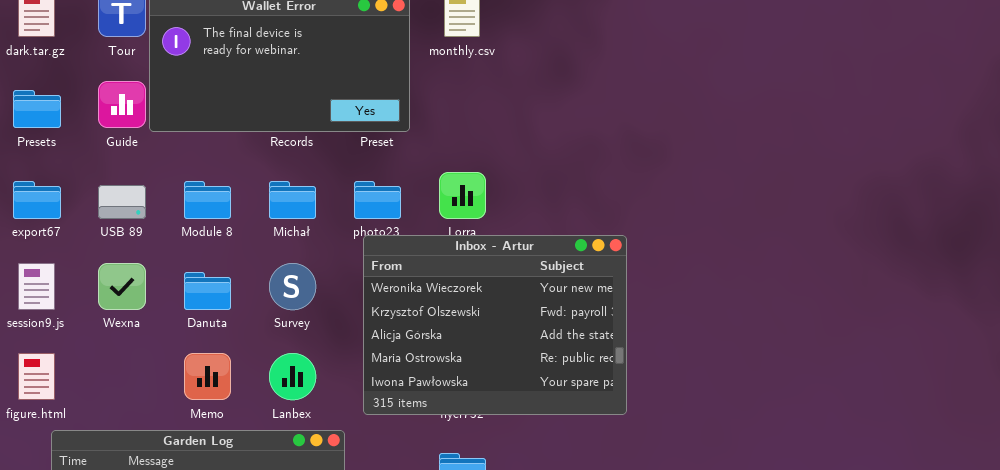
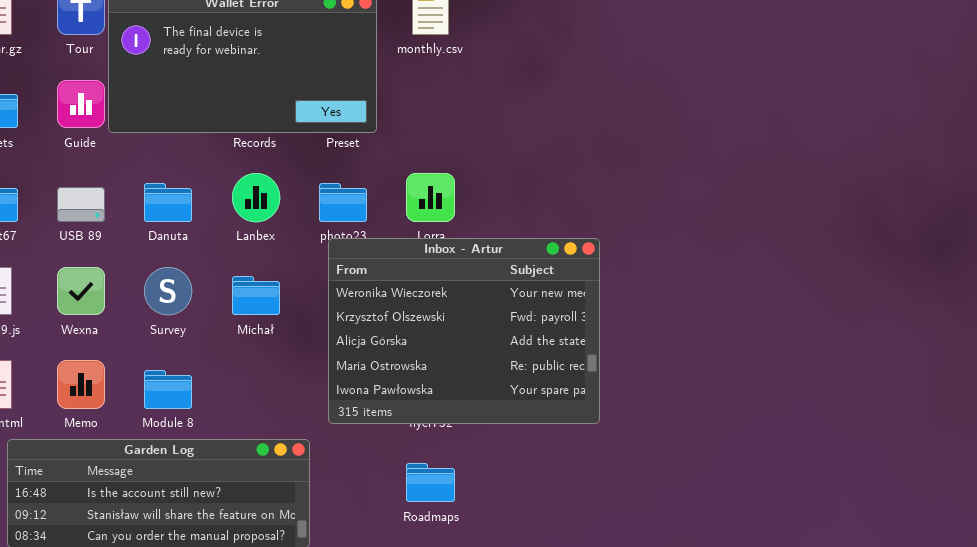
Module 8: [184,181,231,219] -> [144,370,192,409], moved
Michał: [269,181,316,219] -> [232,276,280,315], moved
Survey: [269,263,316,310] -> [144,267,192,315], moved
Danuta: [184,272,231,310] -> [144,183,192,222], moved
Memo: [184,353,231,400] -> [57,360,105,409], moved
Lanbex: [269,353,316,400] -> [232,173,280,222], moved

